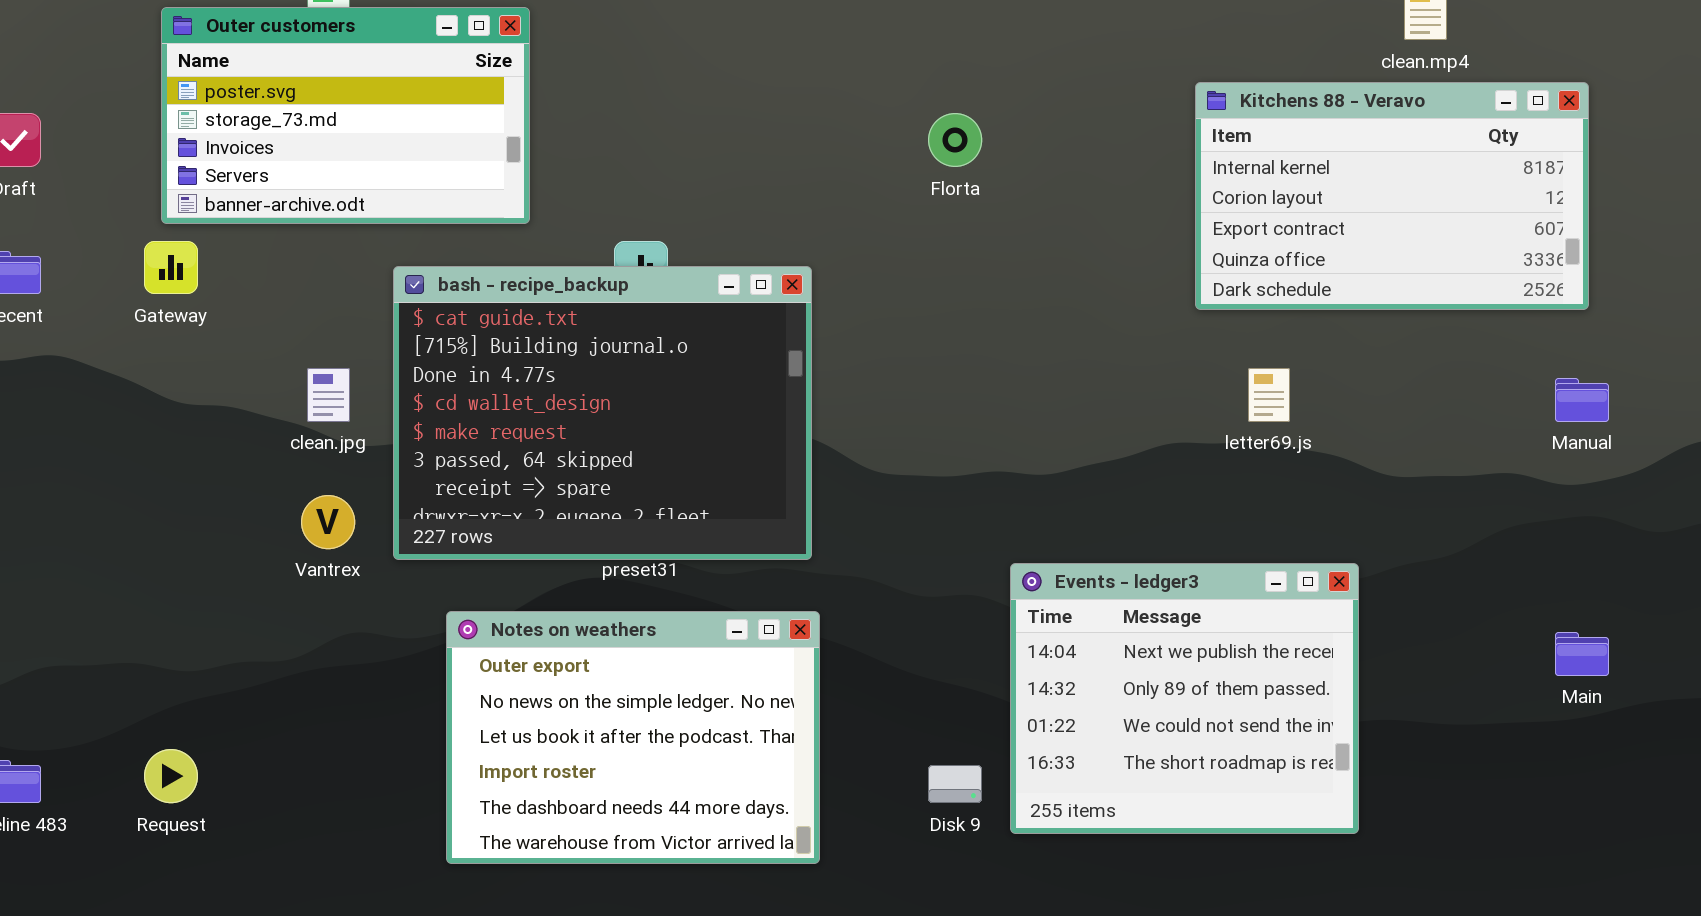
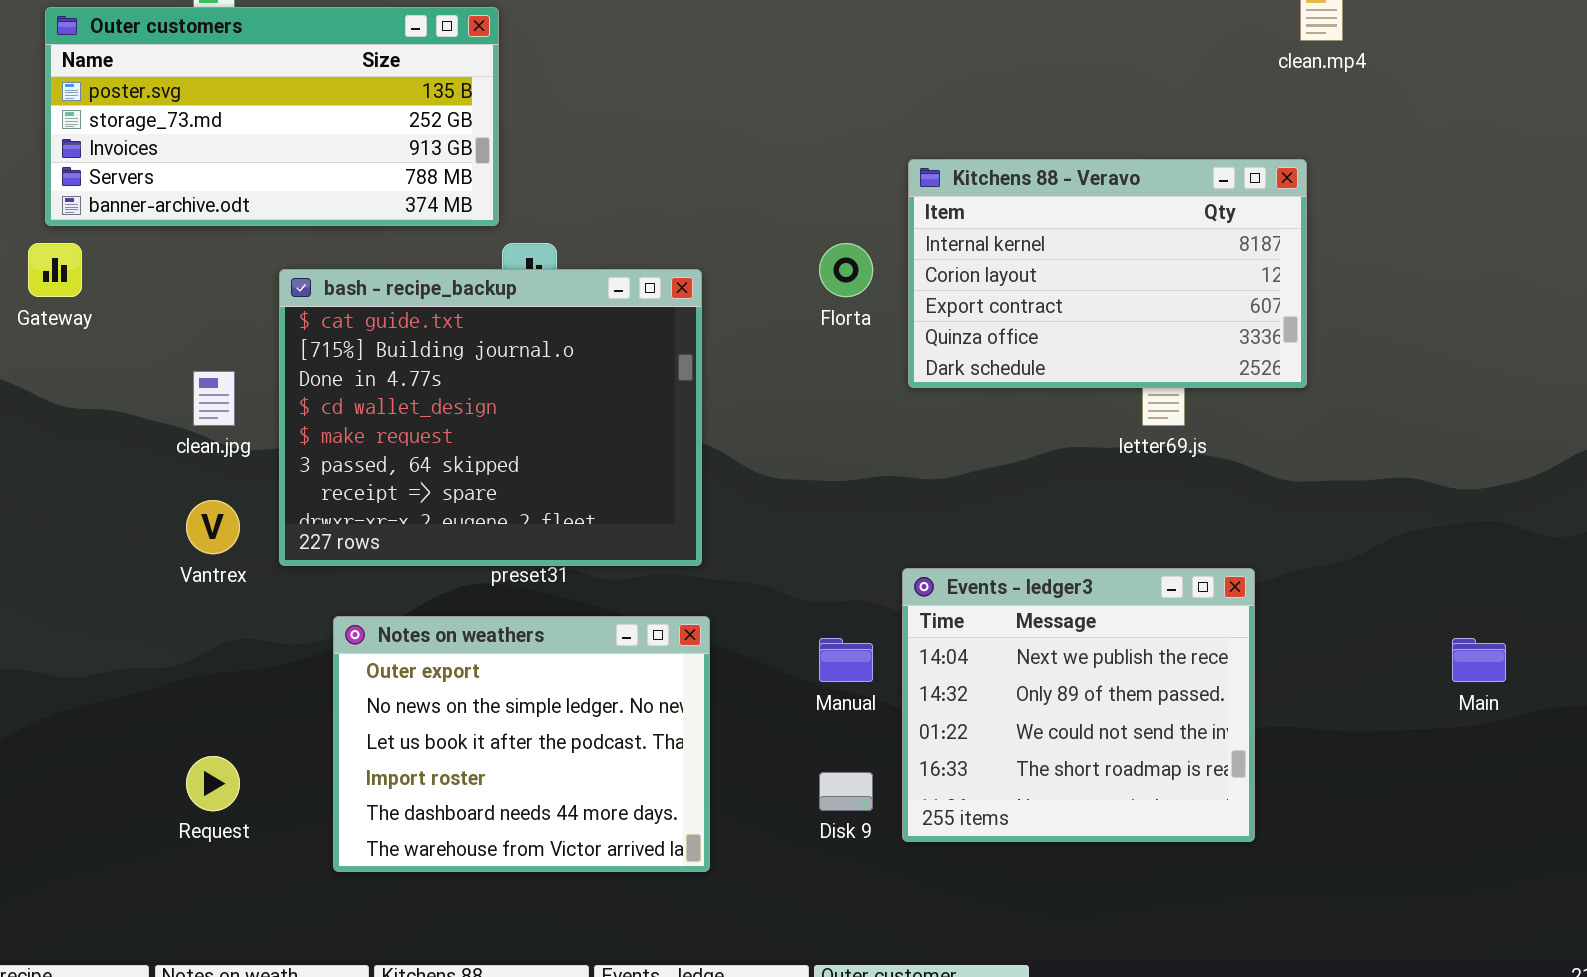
Outer customers: [161,7,530,224] -> [45,7,499,226], resized
Kitchens 88 - Veravo: [1195,82,1589,310] -> [908,159,1307,388], moved
Florta: [928,113,982,167] -> [819,243,873,297], moved
Manual: [1555,378,1609,422] -> [819,638,873,682], moved
Request: [144,749,198,803] -> [186,756,240,811], moved

